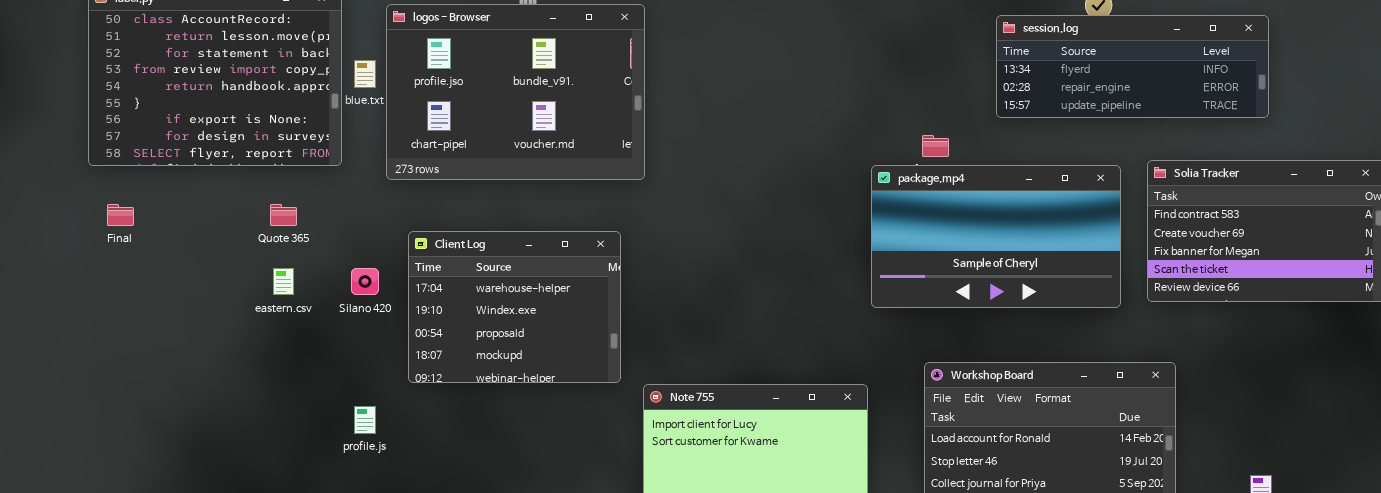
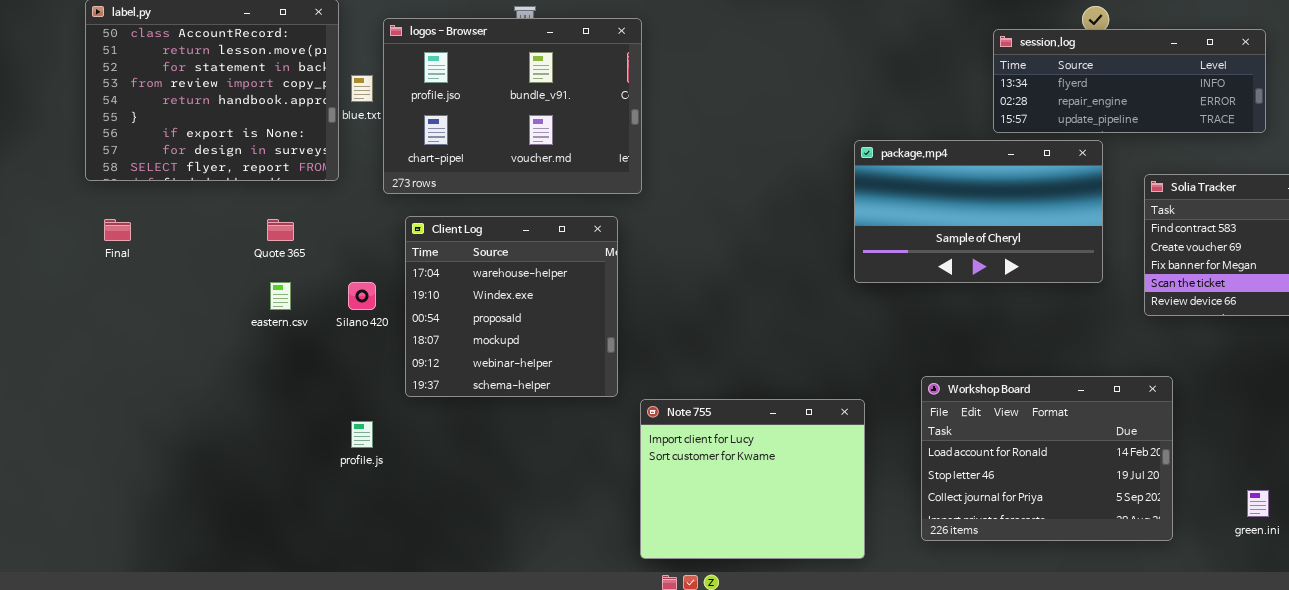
package.mp4: [871,165,1121,308] -> [854,140,1103,283], moved
Client Log: [408,231,621,383] -> [405,216,618,397], resized

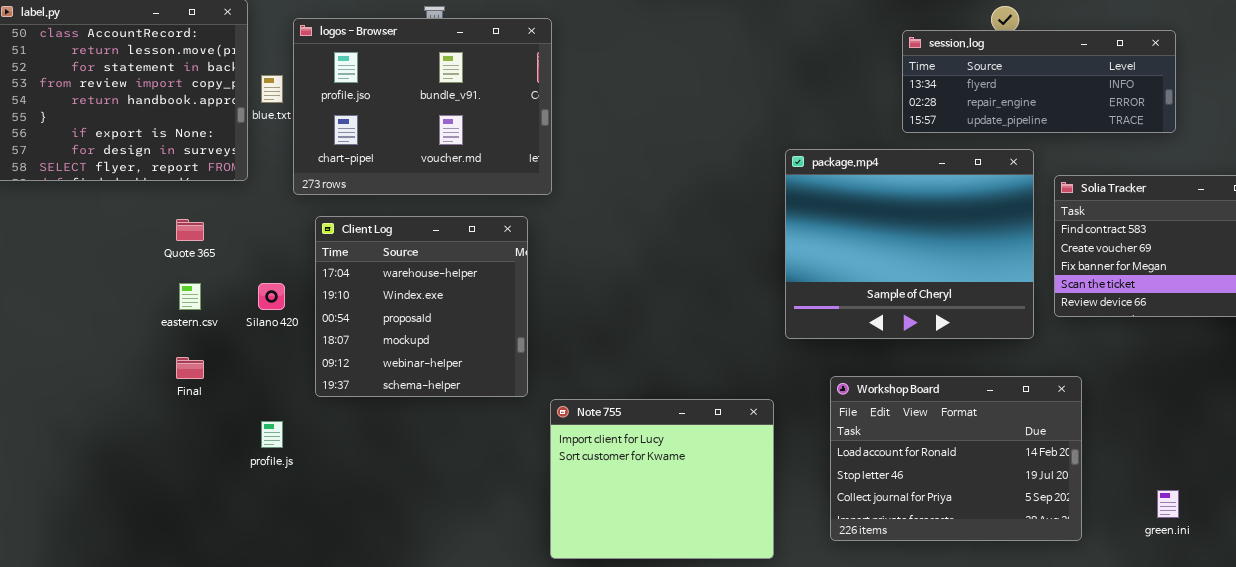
package.mp4: [854,140,1103,283] -> [785,149,1034,339], moved, resized
Final: [104,219,131,241] -> [176,357,204,379], moved

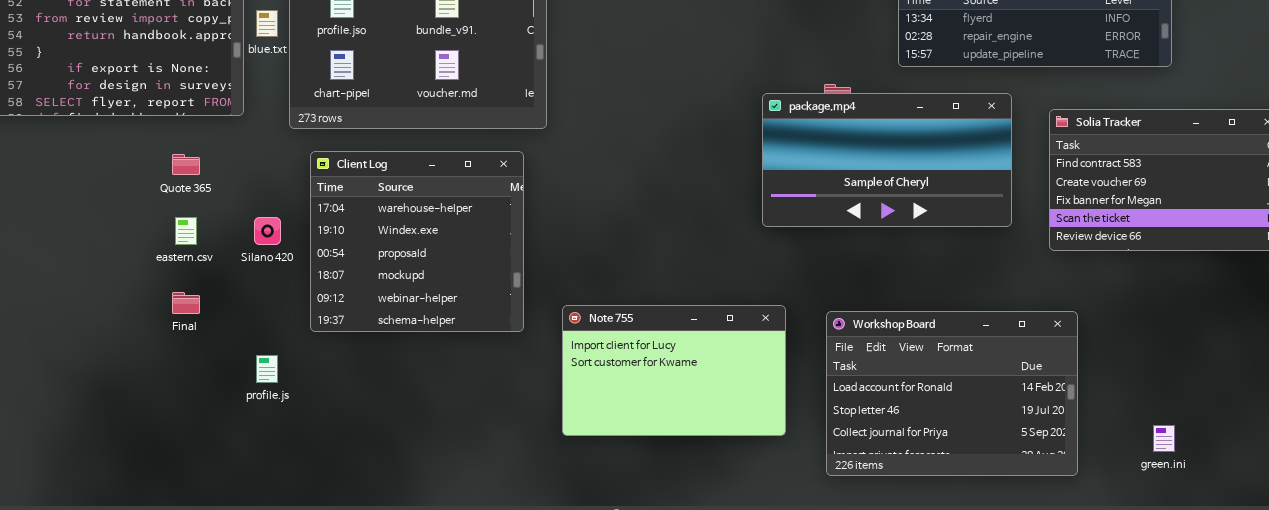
package.mp4: [785,149,1034,339] -> [762,93,1012,227], moved, resized
Note 755: [550,399,774,559] -> [562,305,786,436], moved, resized

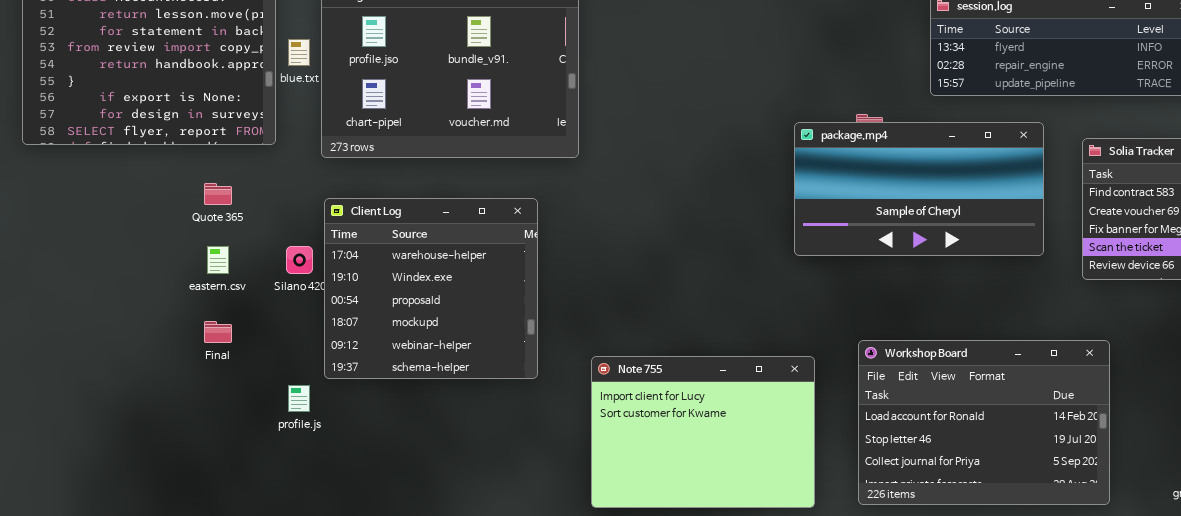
Client Log: [310,151,524,332] -> [324,198,538,379], moved
Note 755: [562,305,786,436] -> [591,356,815,508], moved, resized

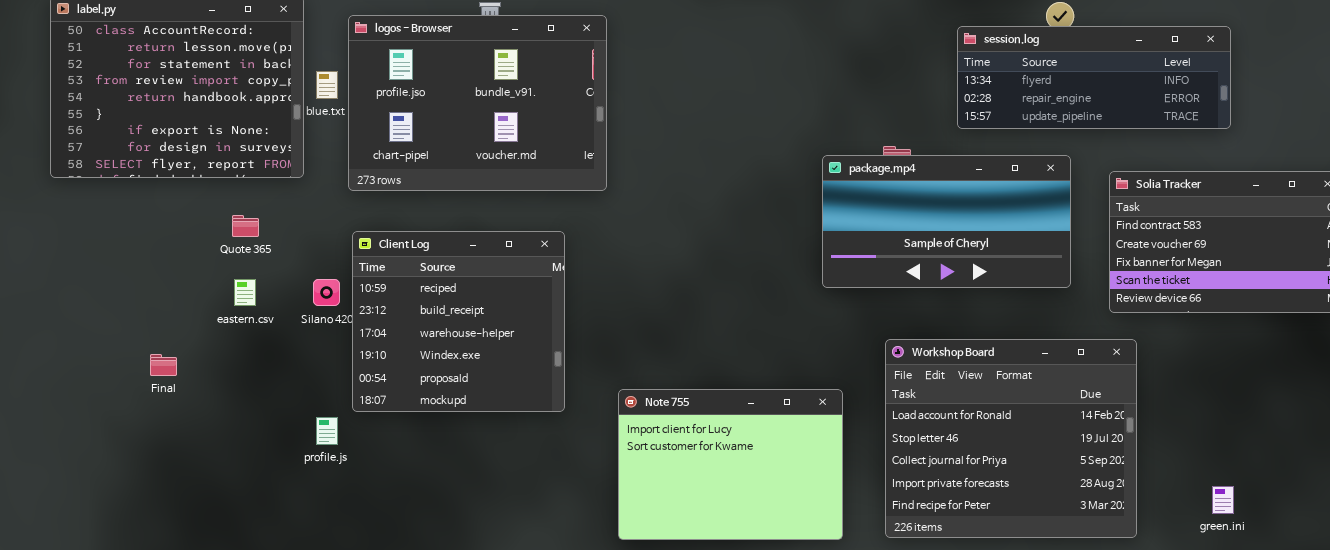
Client Log: [324,198,538,379] -> [352,231,565,412], scrolled up 2 rows
Final: [204,321,232,343] -> [150,354,177,376], moved
Workshop Board: [858,340,1110,505] -> [885,339,1137,538], resized

